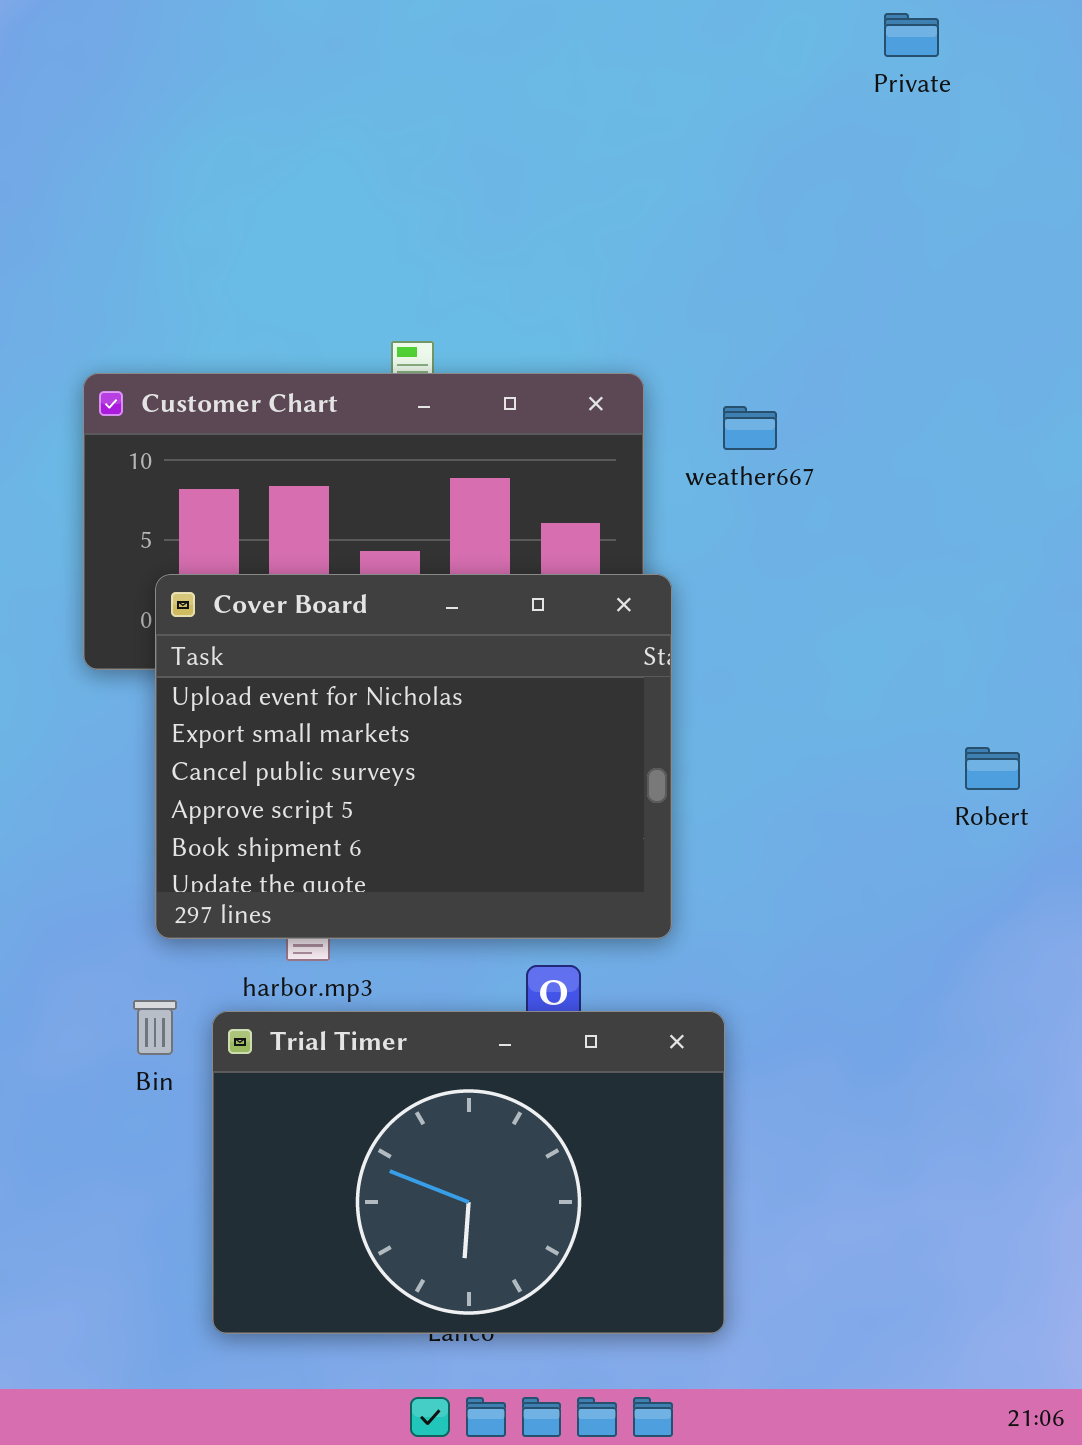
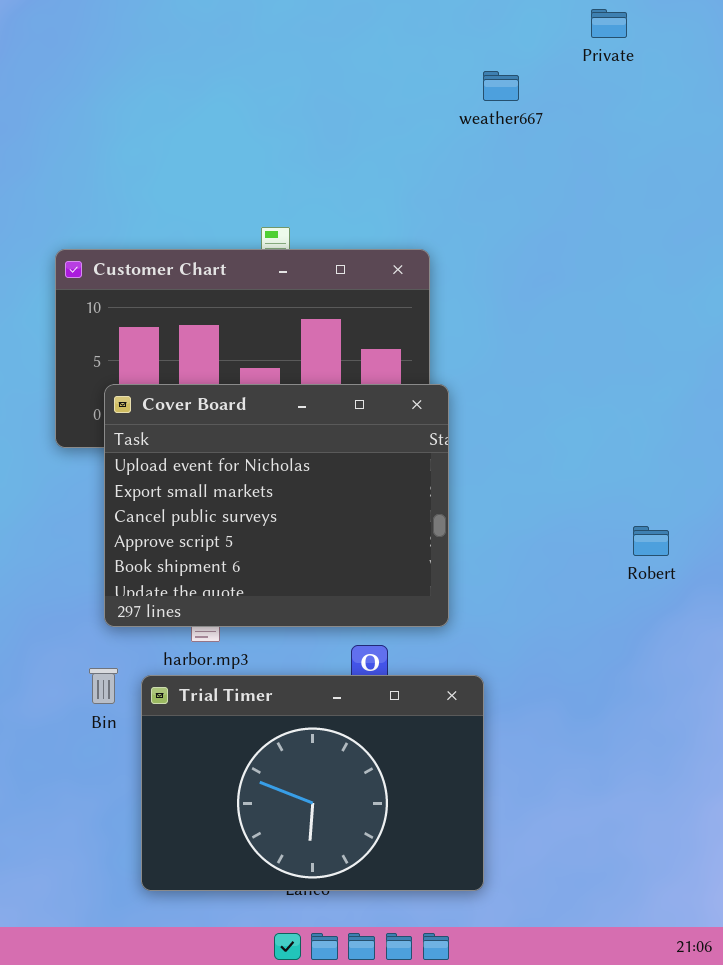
weather667: [723,406,777,450] -> [483,71,519,101], moved
Robert: [965,747,1020,790] -> [633,526,669,556], moved

